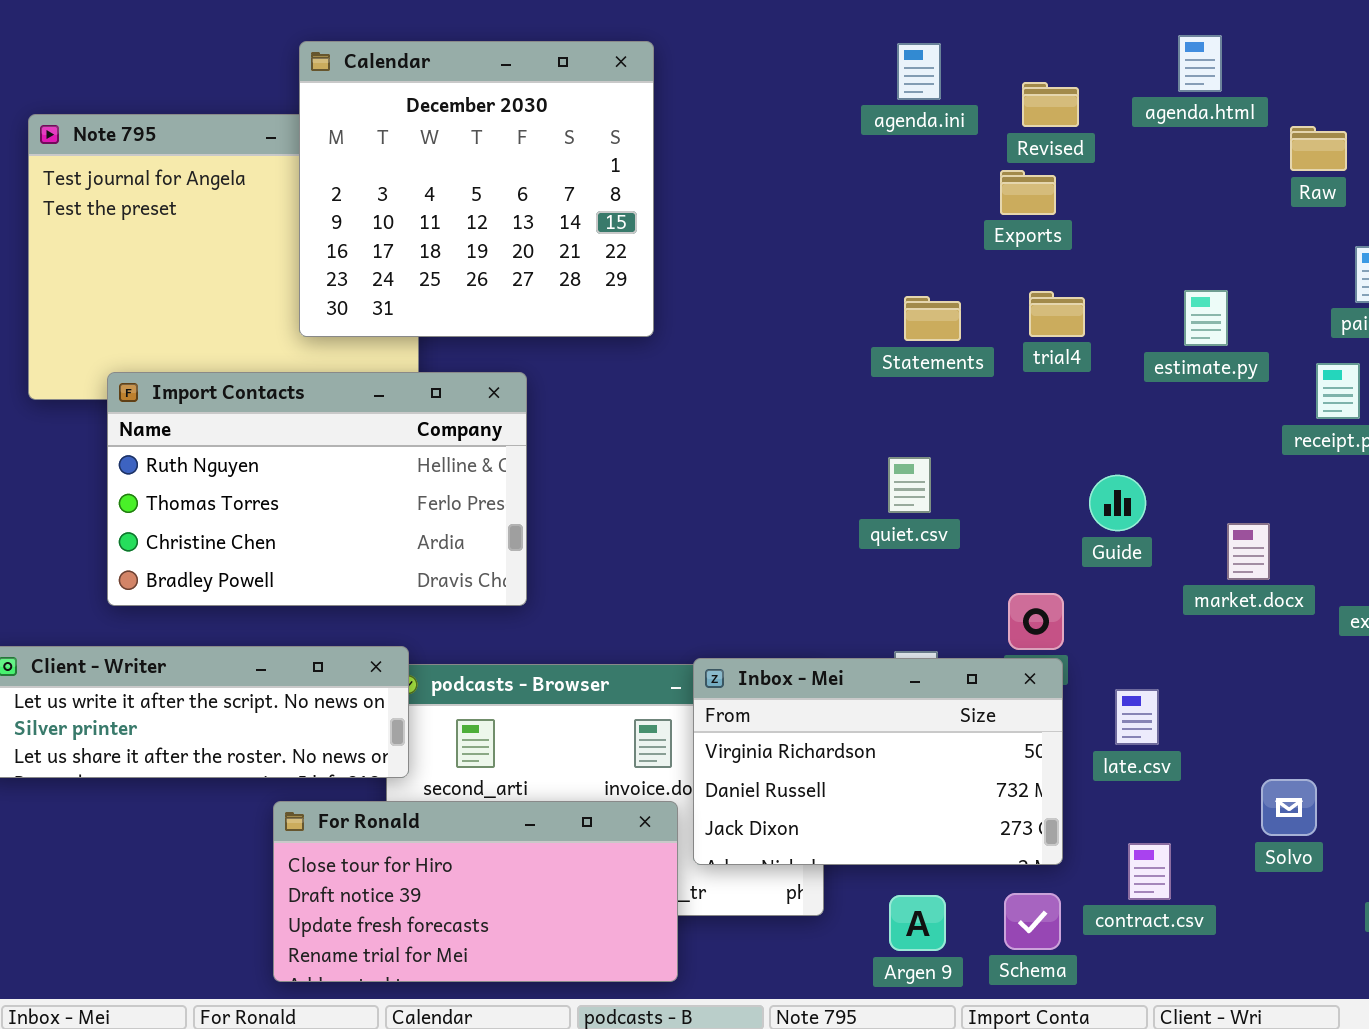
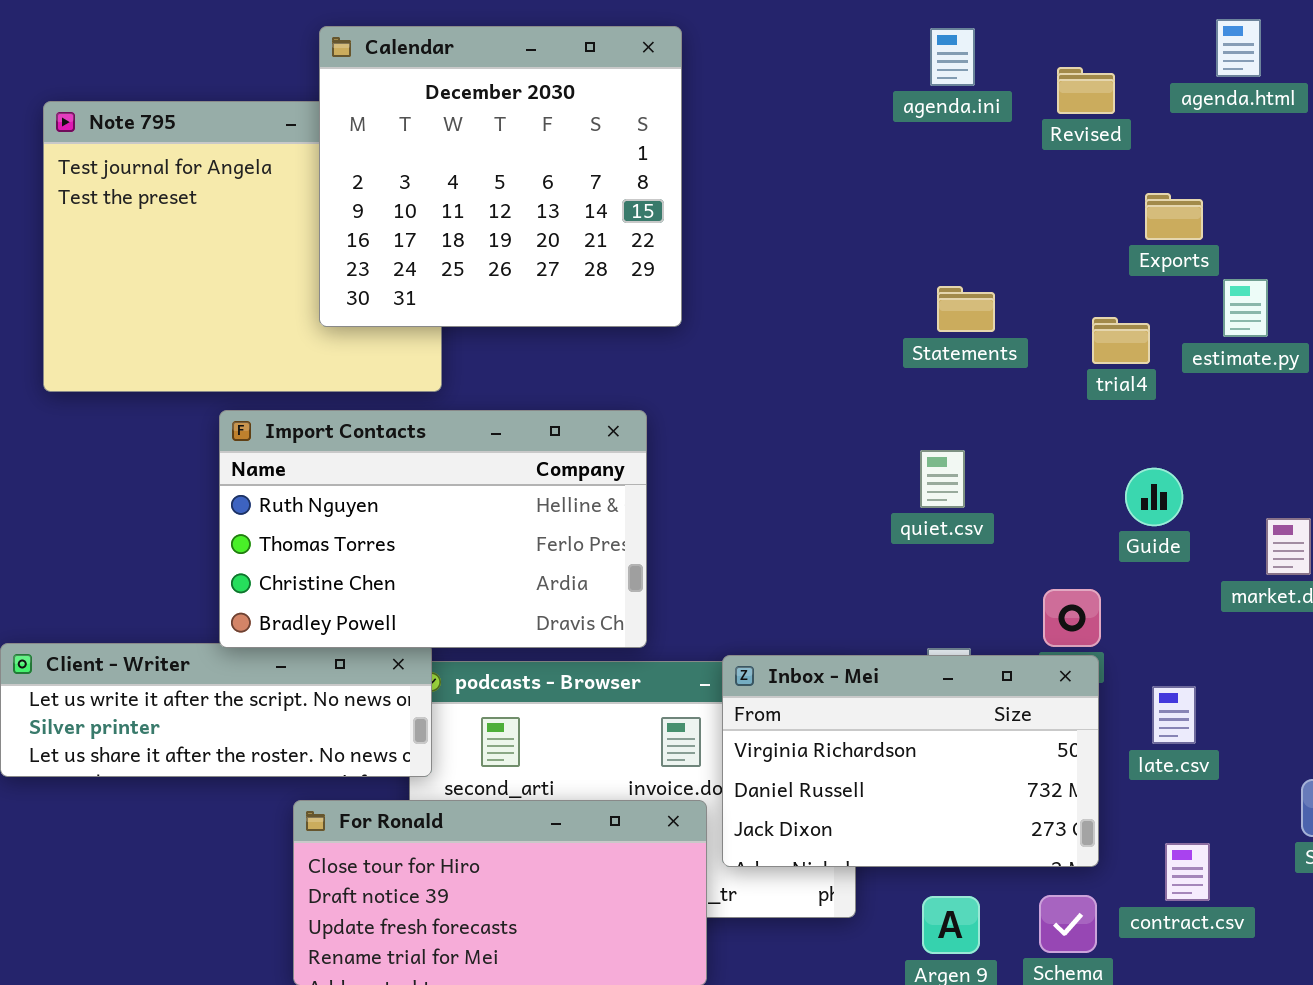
Exports: [1000,170,1056,215] -> [1145,193,1203,240], moved
trial4: [1029,291,1085,337] -> [1092,317,1150,364], moved
Import Contacts: [107,372,527,606] -> [219,410,647,648], moved

